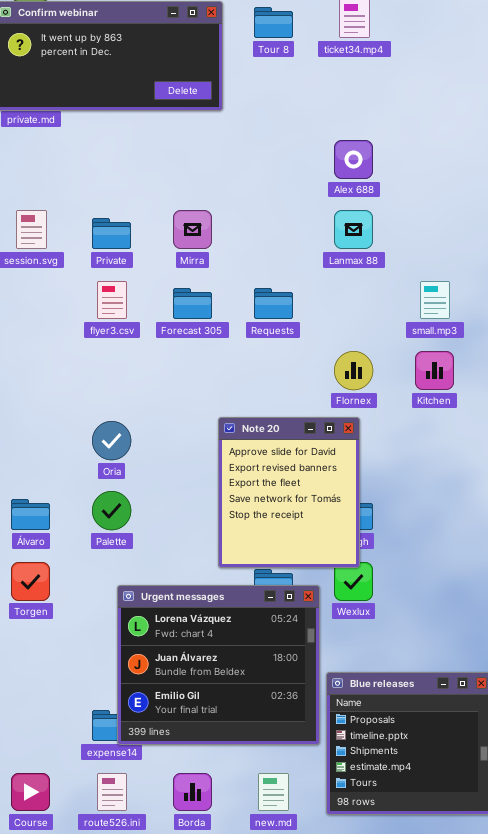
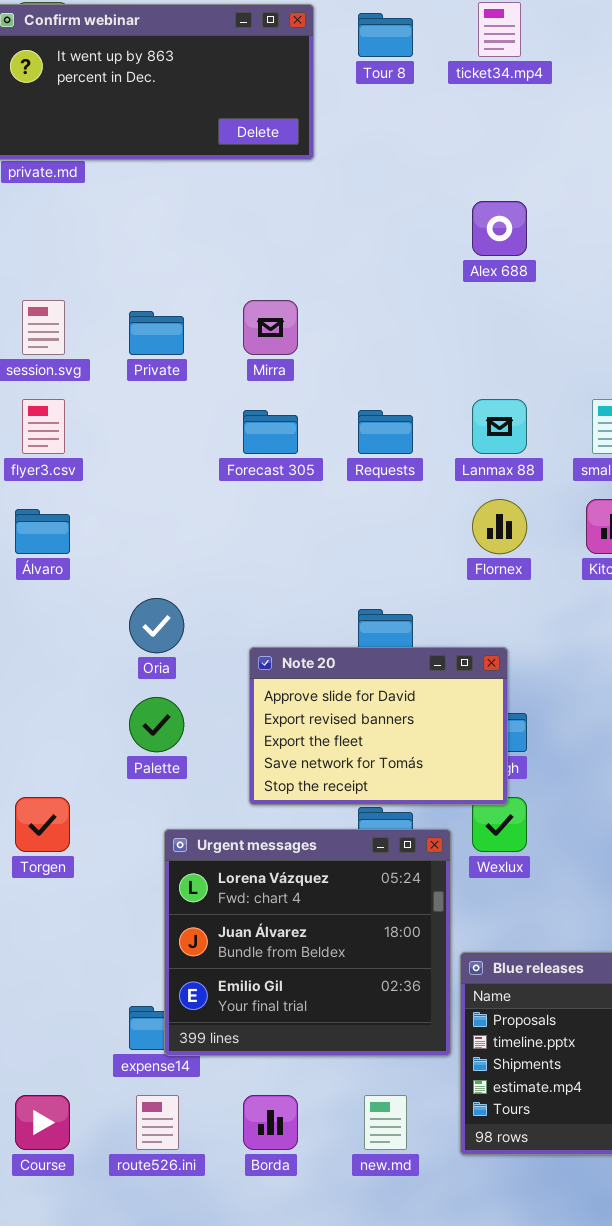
Lanmax 88: [334,210,373,249] -> [472,399,527,454], moved
flyer3.csv: [97,281,127,319] -> [22,399,65,454], moved
Note 20: [218,417,360,568] -> [249,647,508,805], resized
Álvaro: [11,499,50,530] -> [15,509,70,554], moved

